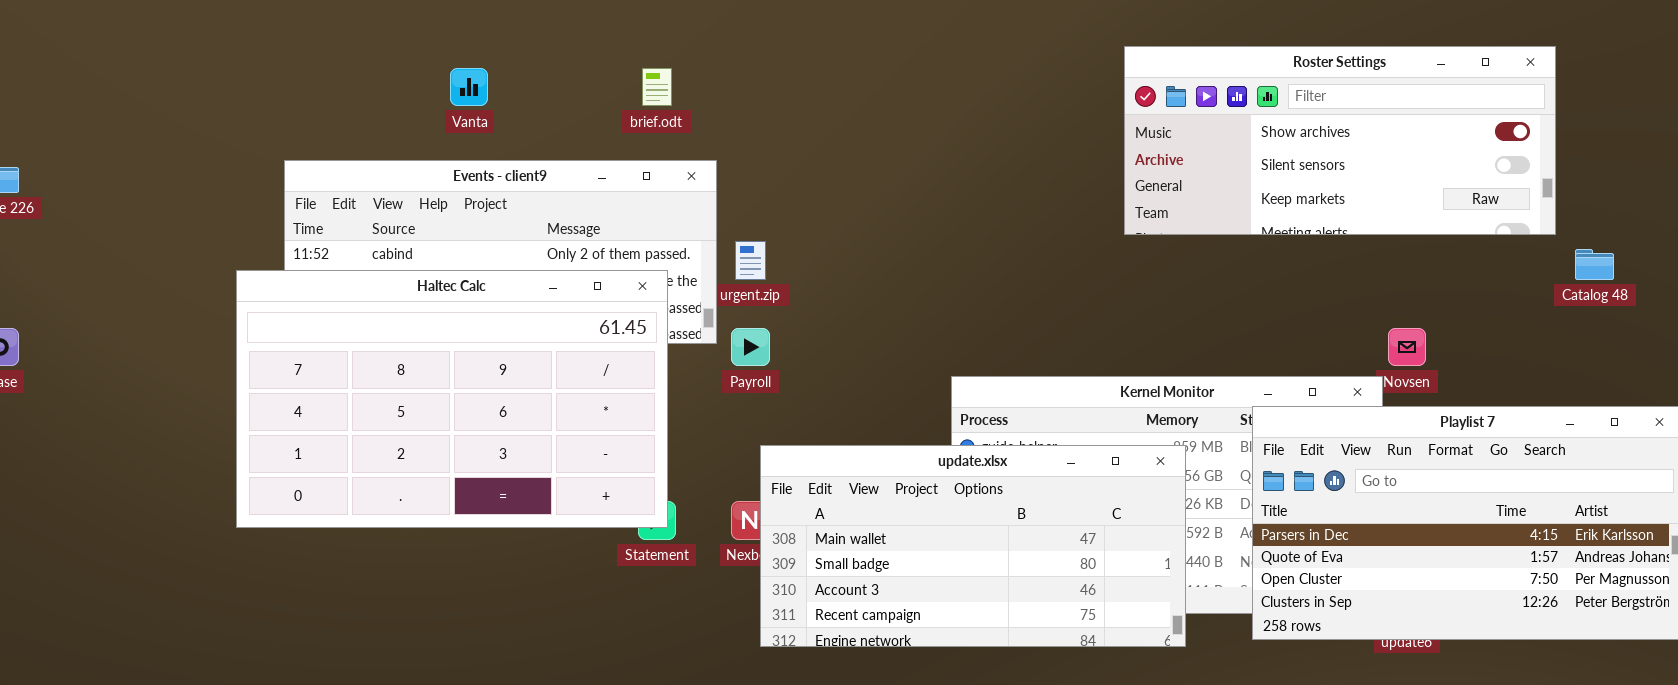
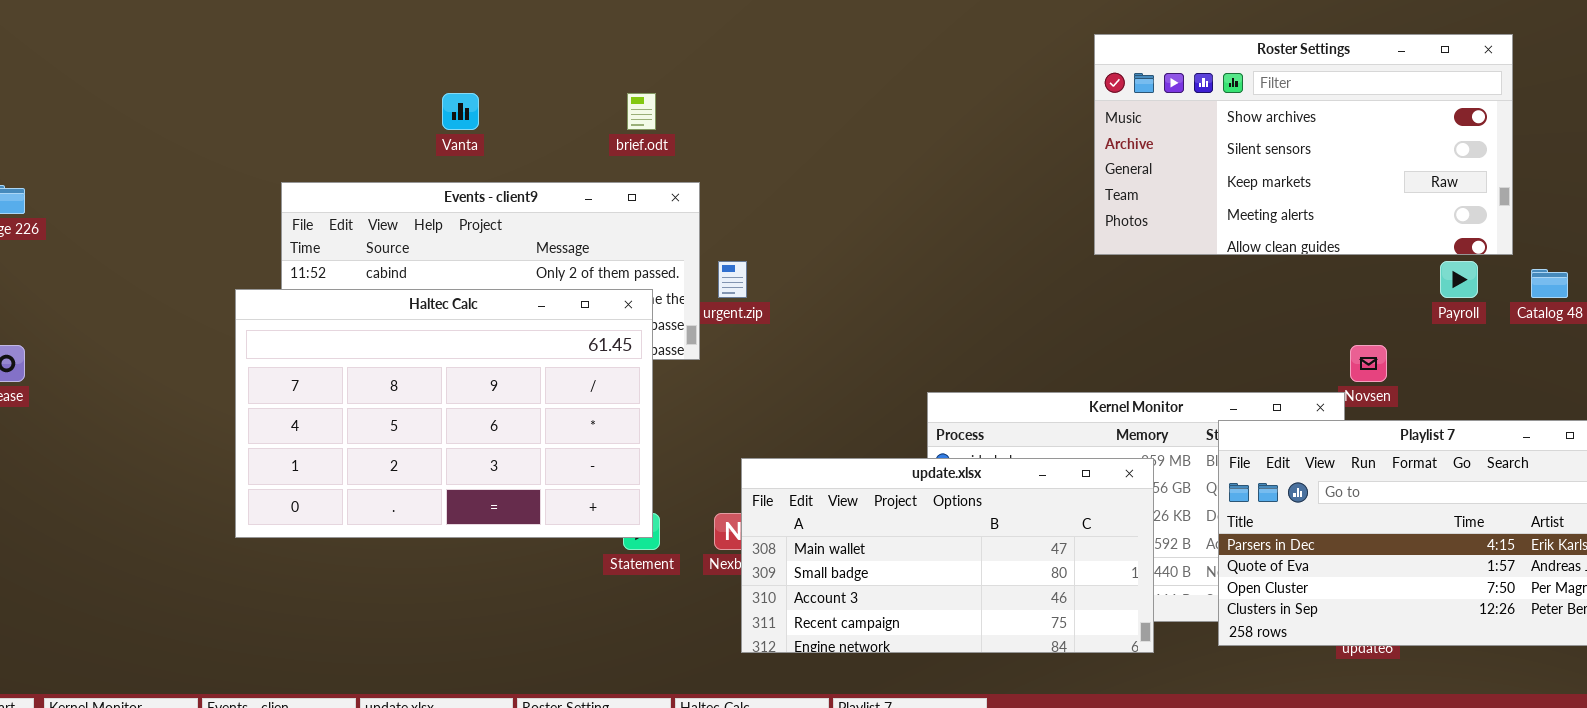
Roster Settings: [1124,46,1556,235] -> [1094,34,1513,255], resized
Payroll: [731,328,770,366] -> [1440,261,1478,298], moved

